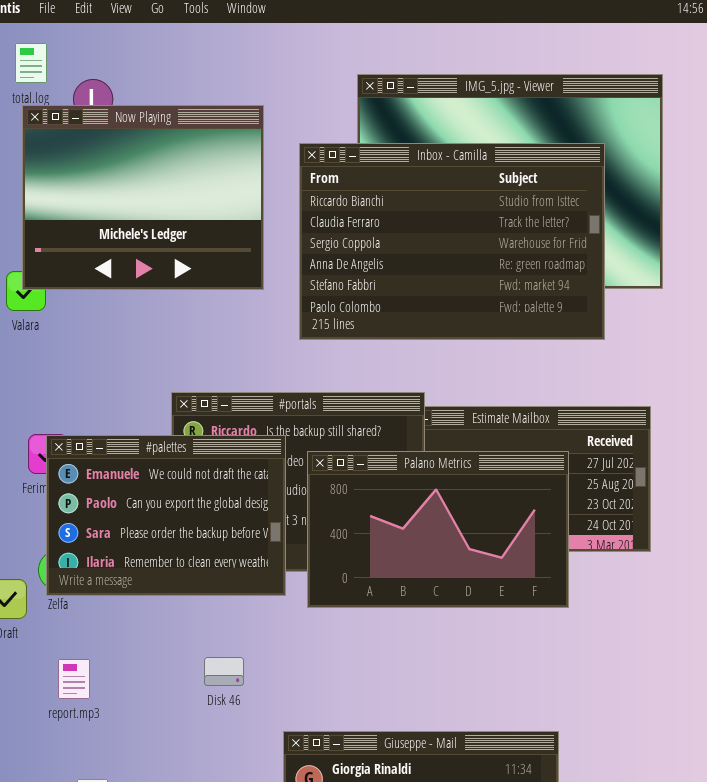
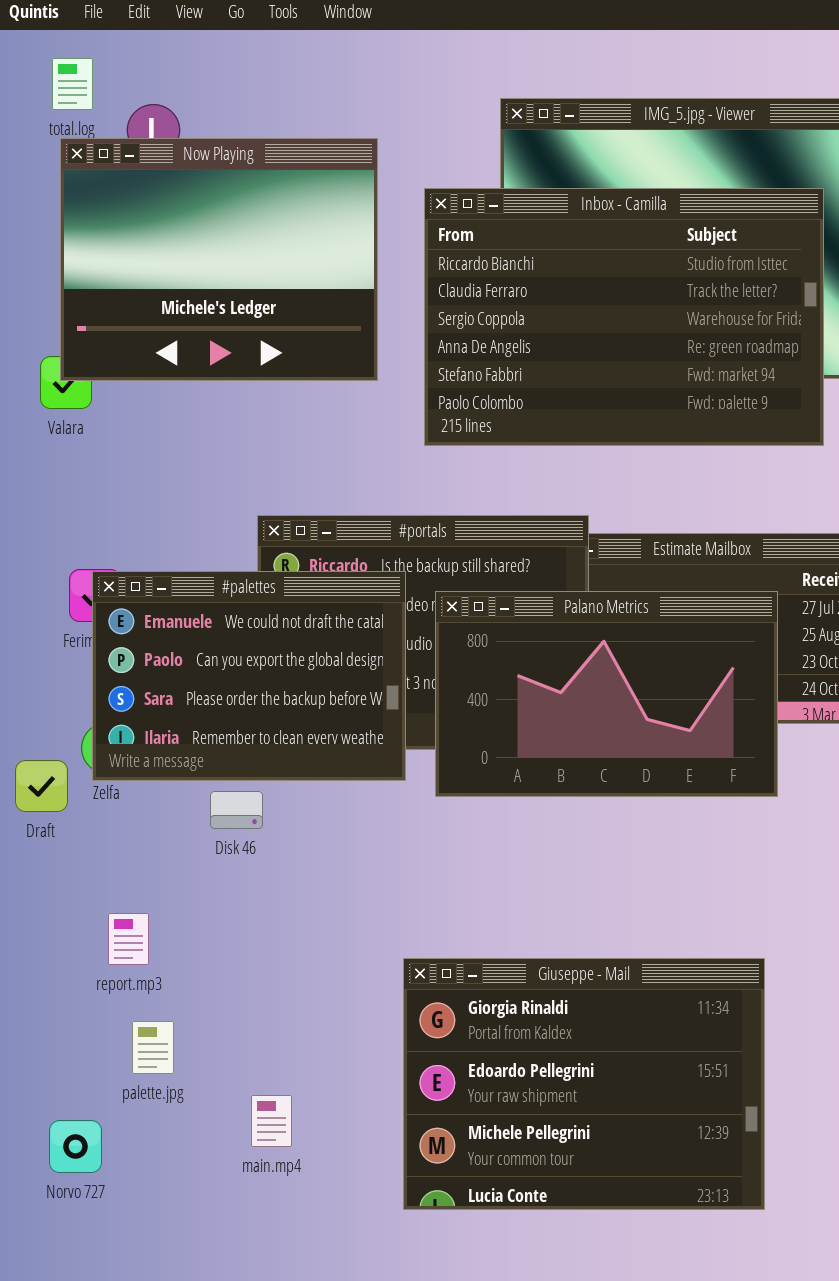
Disk 46: [204,657,244,686] -> [210,791,263,829], moved
report.mp3: [58,659,90,699] -> [108,913,149,965], moved

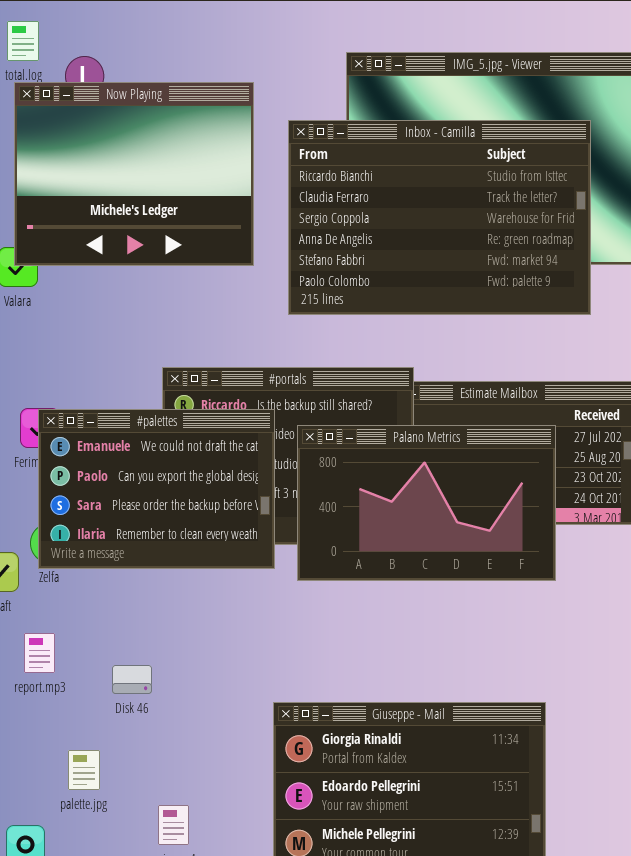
Disk 46: [210,791,263,829] -> [112,665,152,694], moved
report.mp3: [108,913,149,965] -> [24,633,55,673], moved

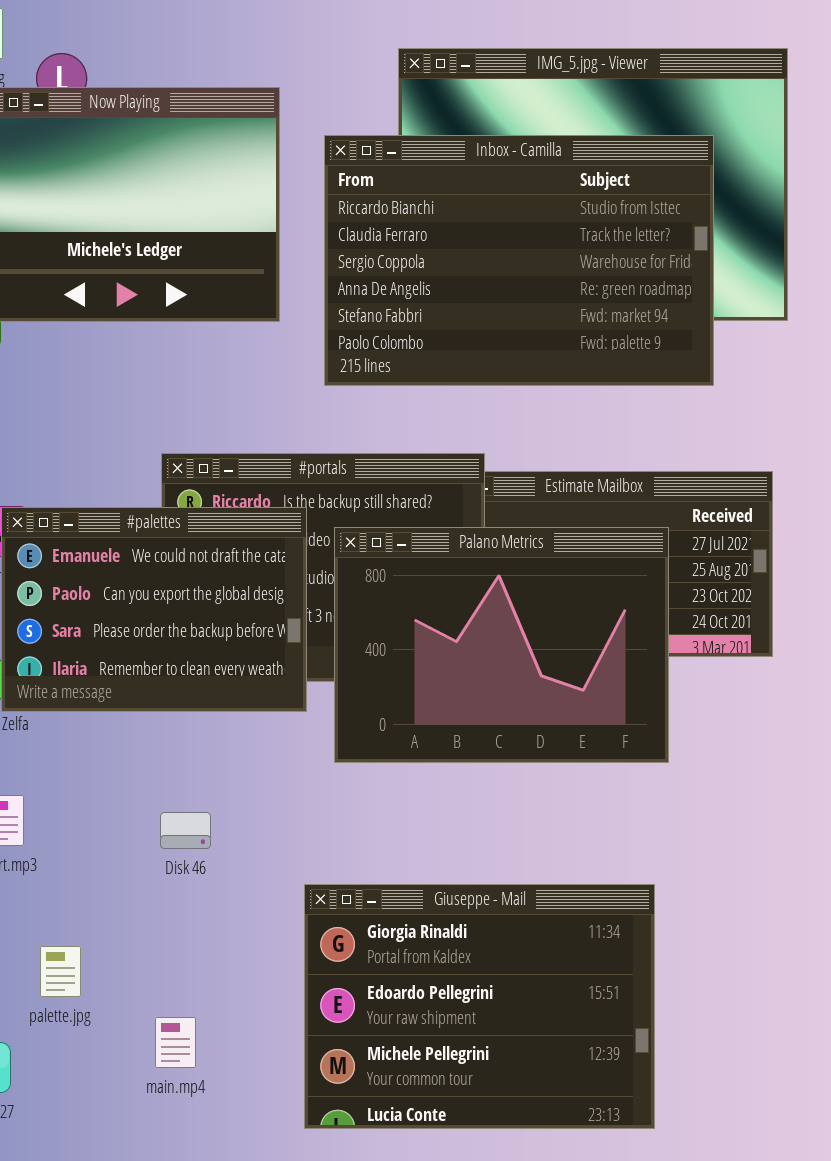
Palano Metrics: [297,425,556,581] -> [334,527,669,763], resized
Disk 46: [112,665,152,694] -> [160,812,211,849], moved

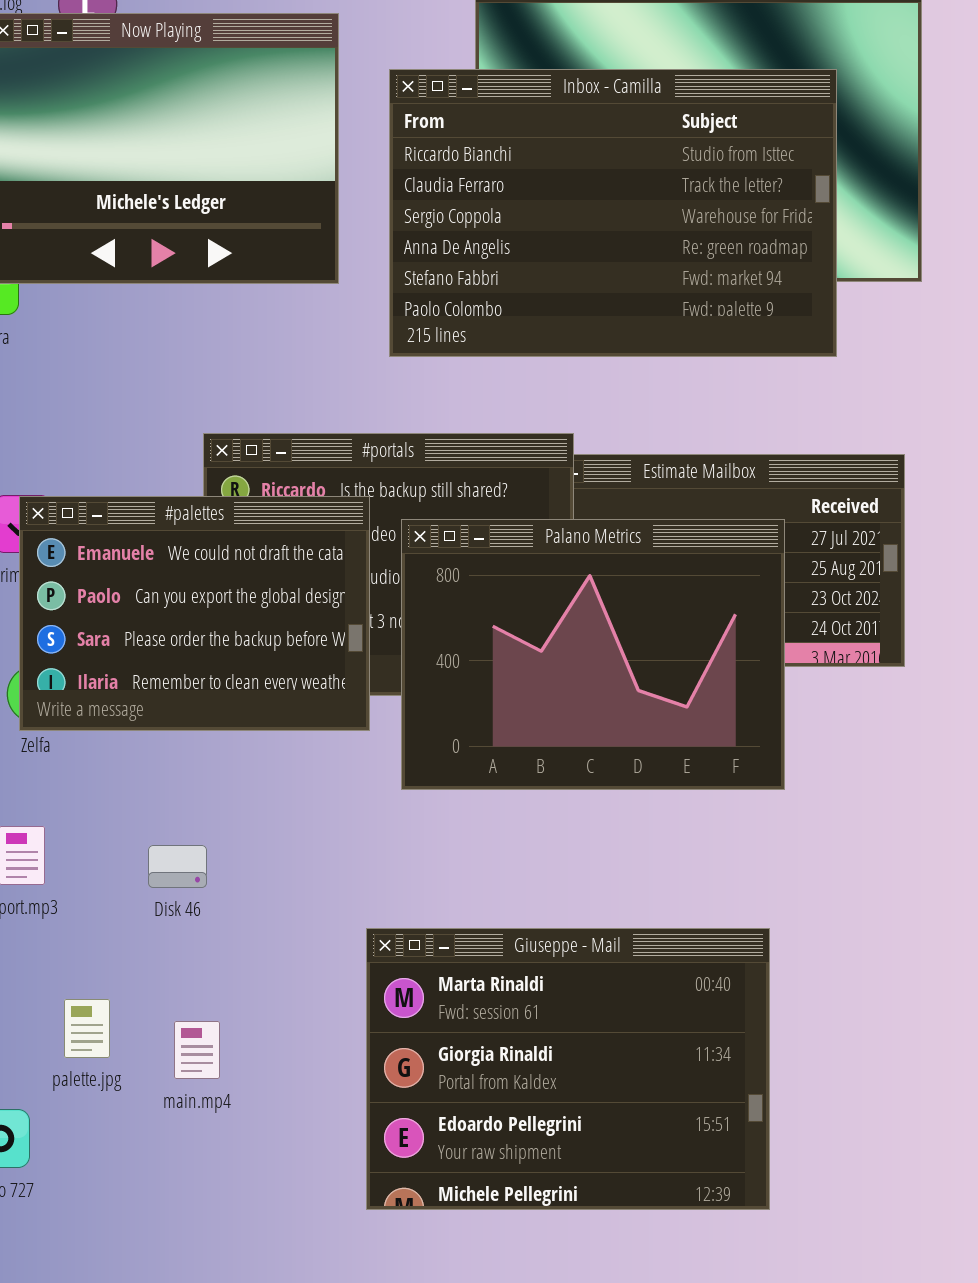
Disk 46: [160,812,211,849] -> [148,845,207,888], moved
Giuseppe - Mail: [304,884,655,1129] -> [366,928,770,1210], scrolled up 1 row
main.mp4: [155,1017,196,1068] -> [174,1021,220,1079], moved

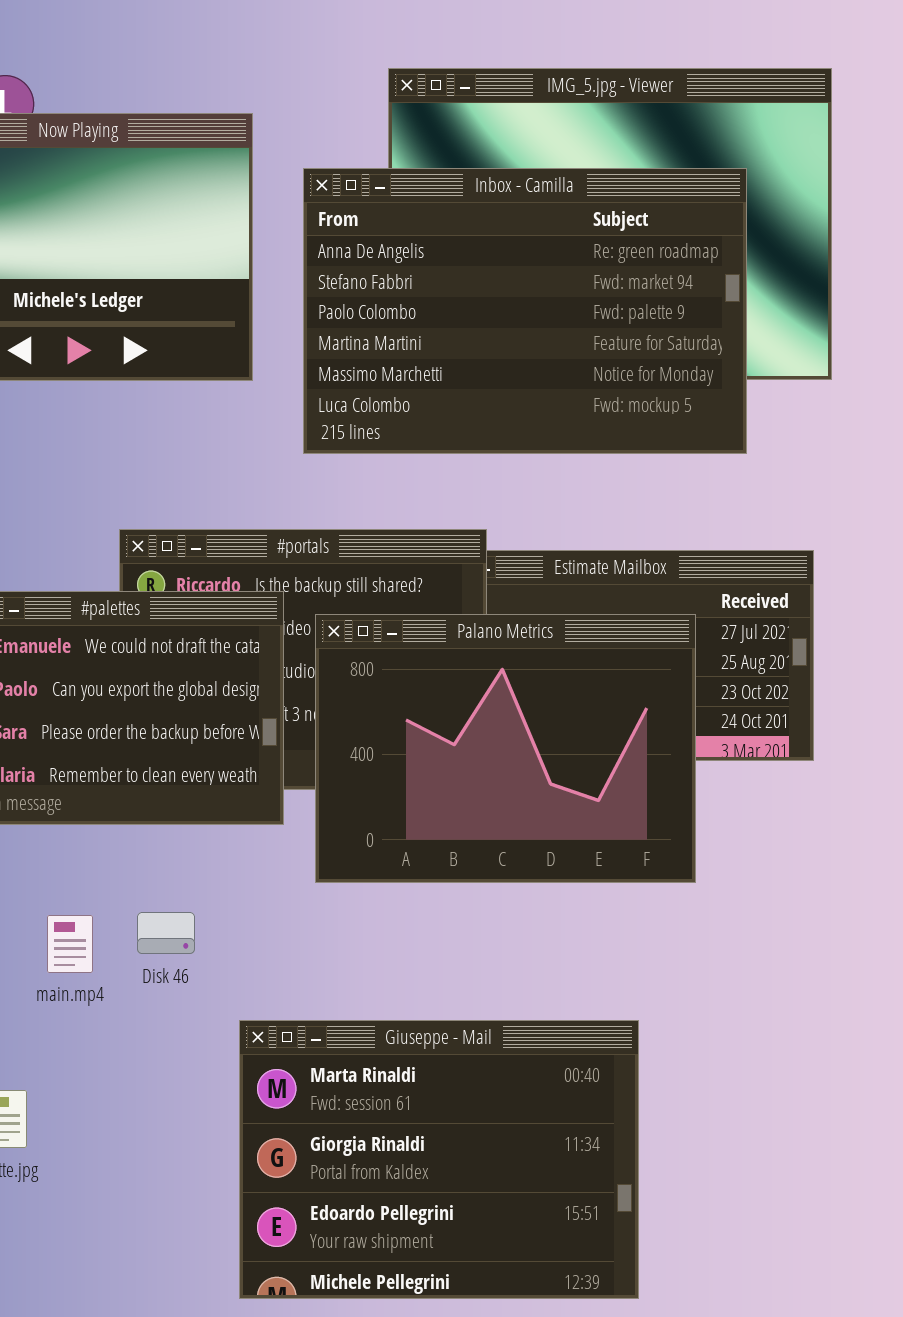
Inbox - Camilla: [389,69,837,357] -> [303,168,747,454], scrolled down 3 rows
Disk 46: [148,845,207,888] -> [137,912,195,954], moved
Giuseppe - Mail: [366,928,770,1210] -> [239,1020,639,1299], moved
main.mp4: [174,1021,220,1079] -> [47,915,93,973], moved

